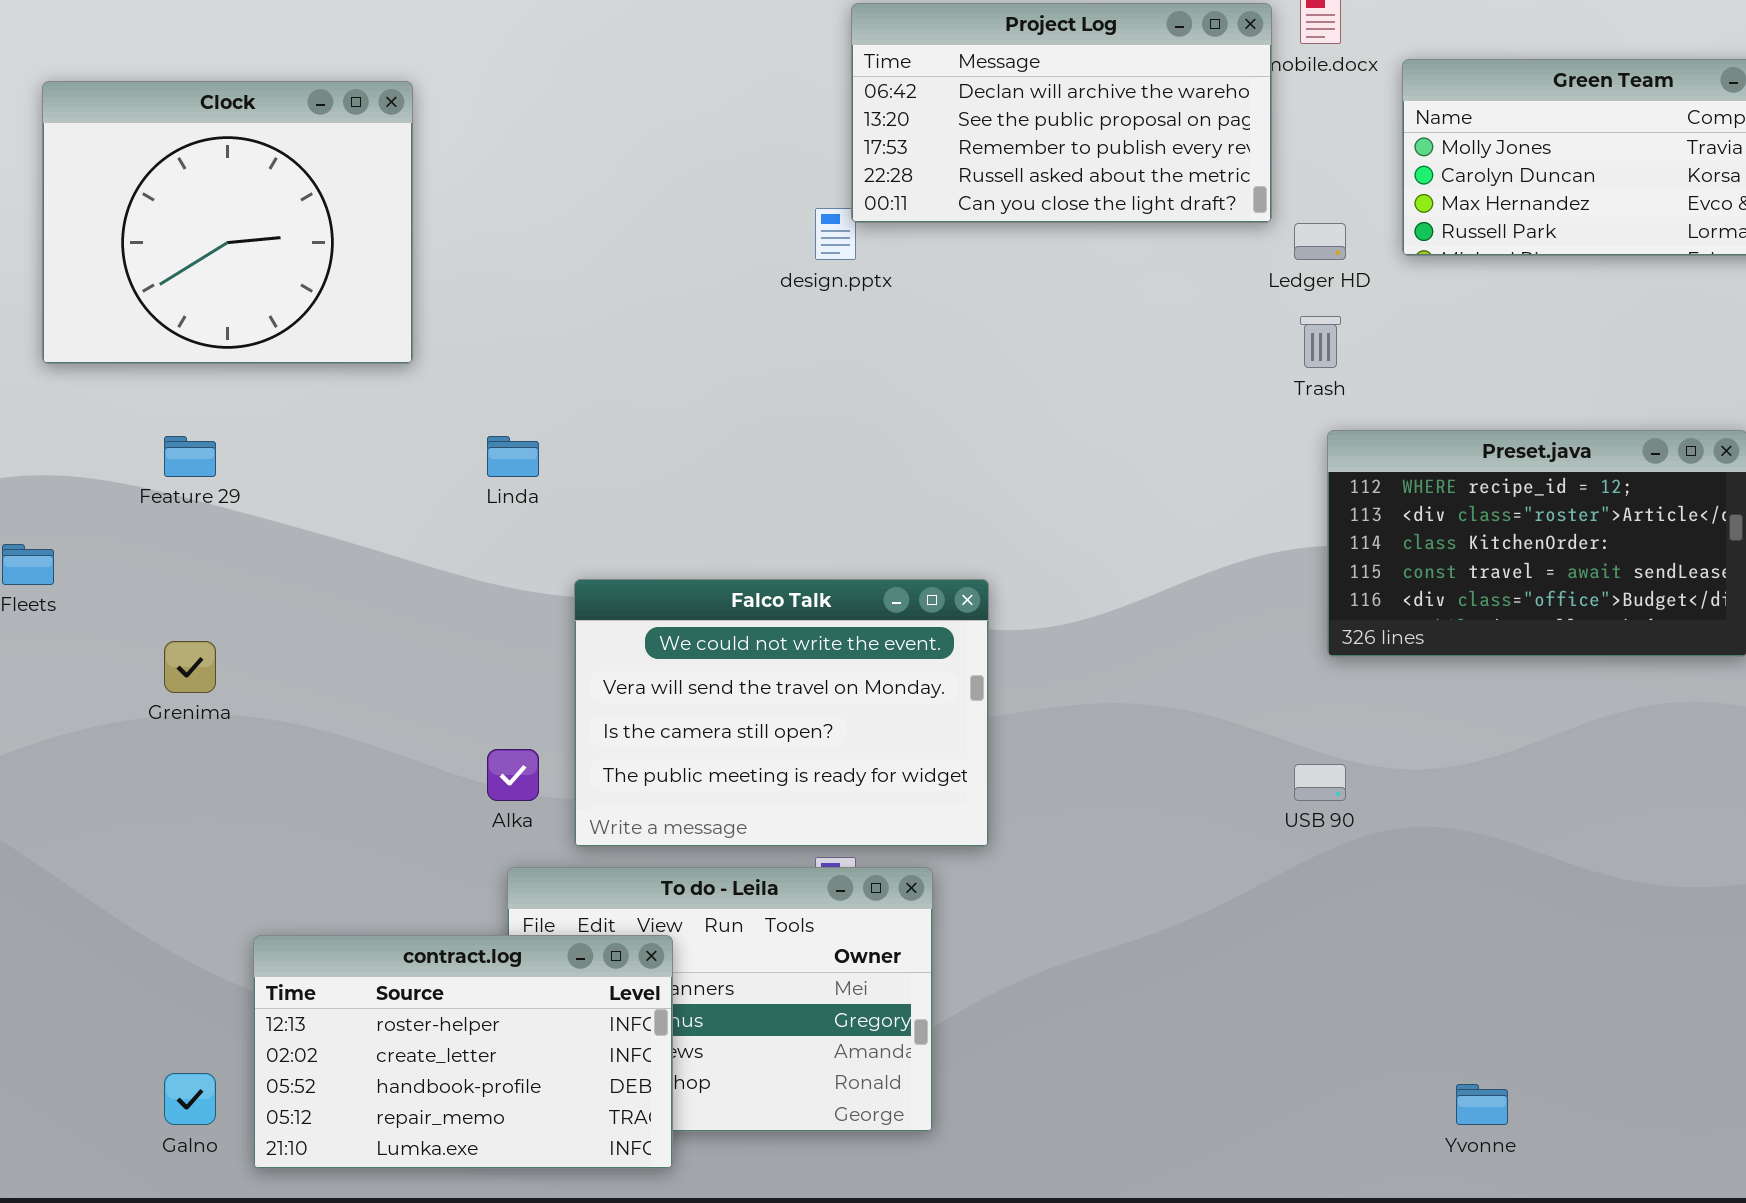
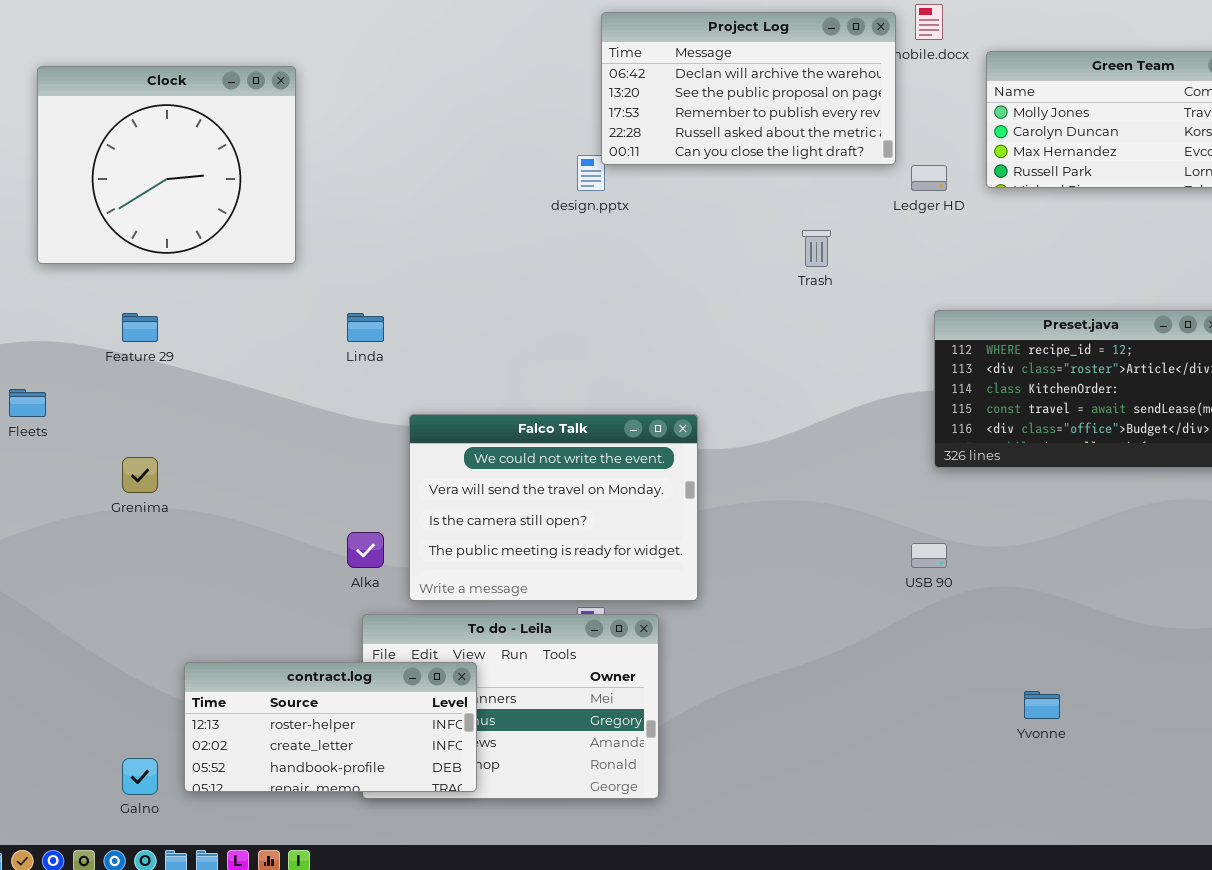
Trash: [1300,316,1341,368] -> [802,230,831,267], moved
contract.log: [253,935,673,1169] -> [184,662,477,792], resized
Yvonne: [1456,1084,1508,1125] -> [1024,691,1060,719], moved

